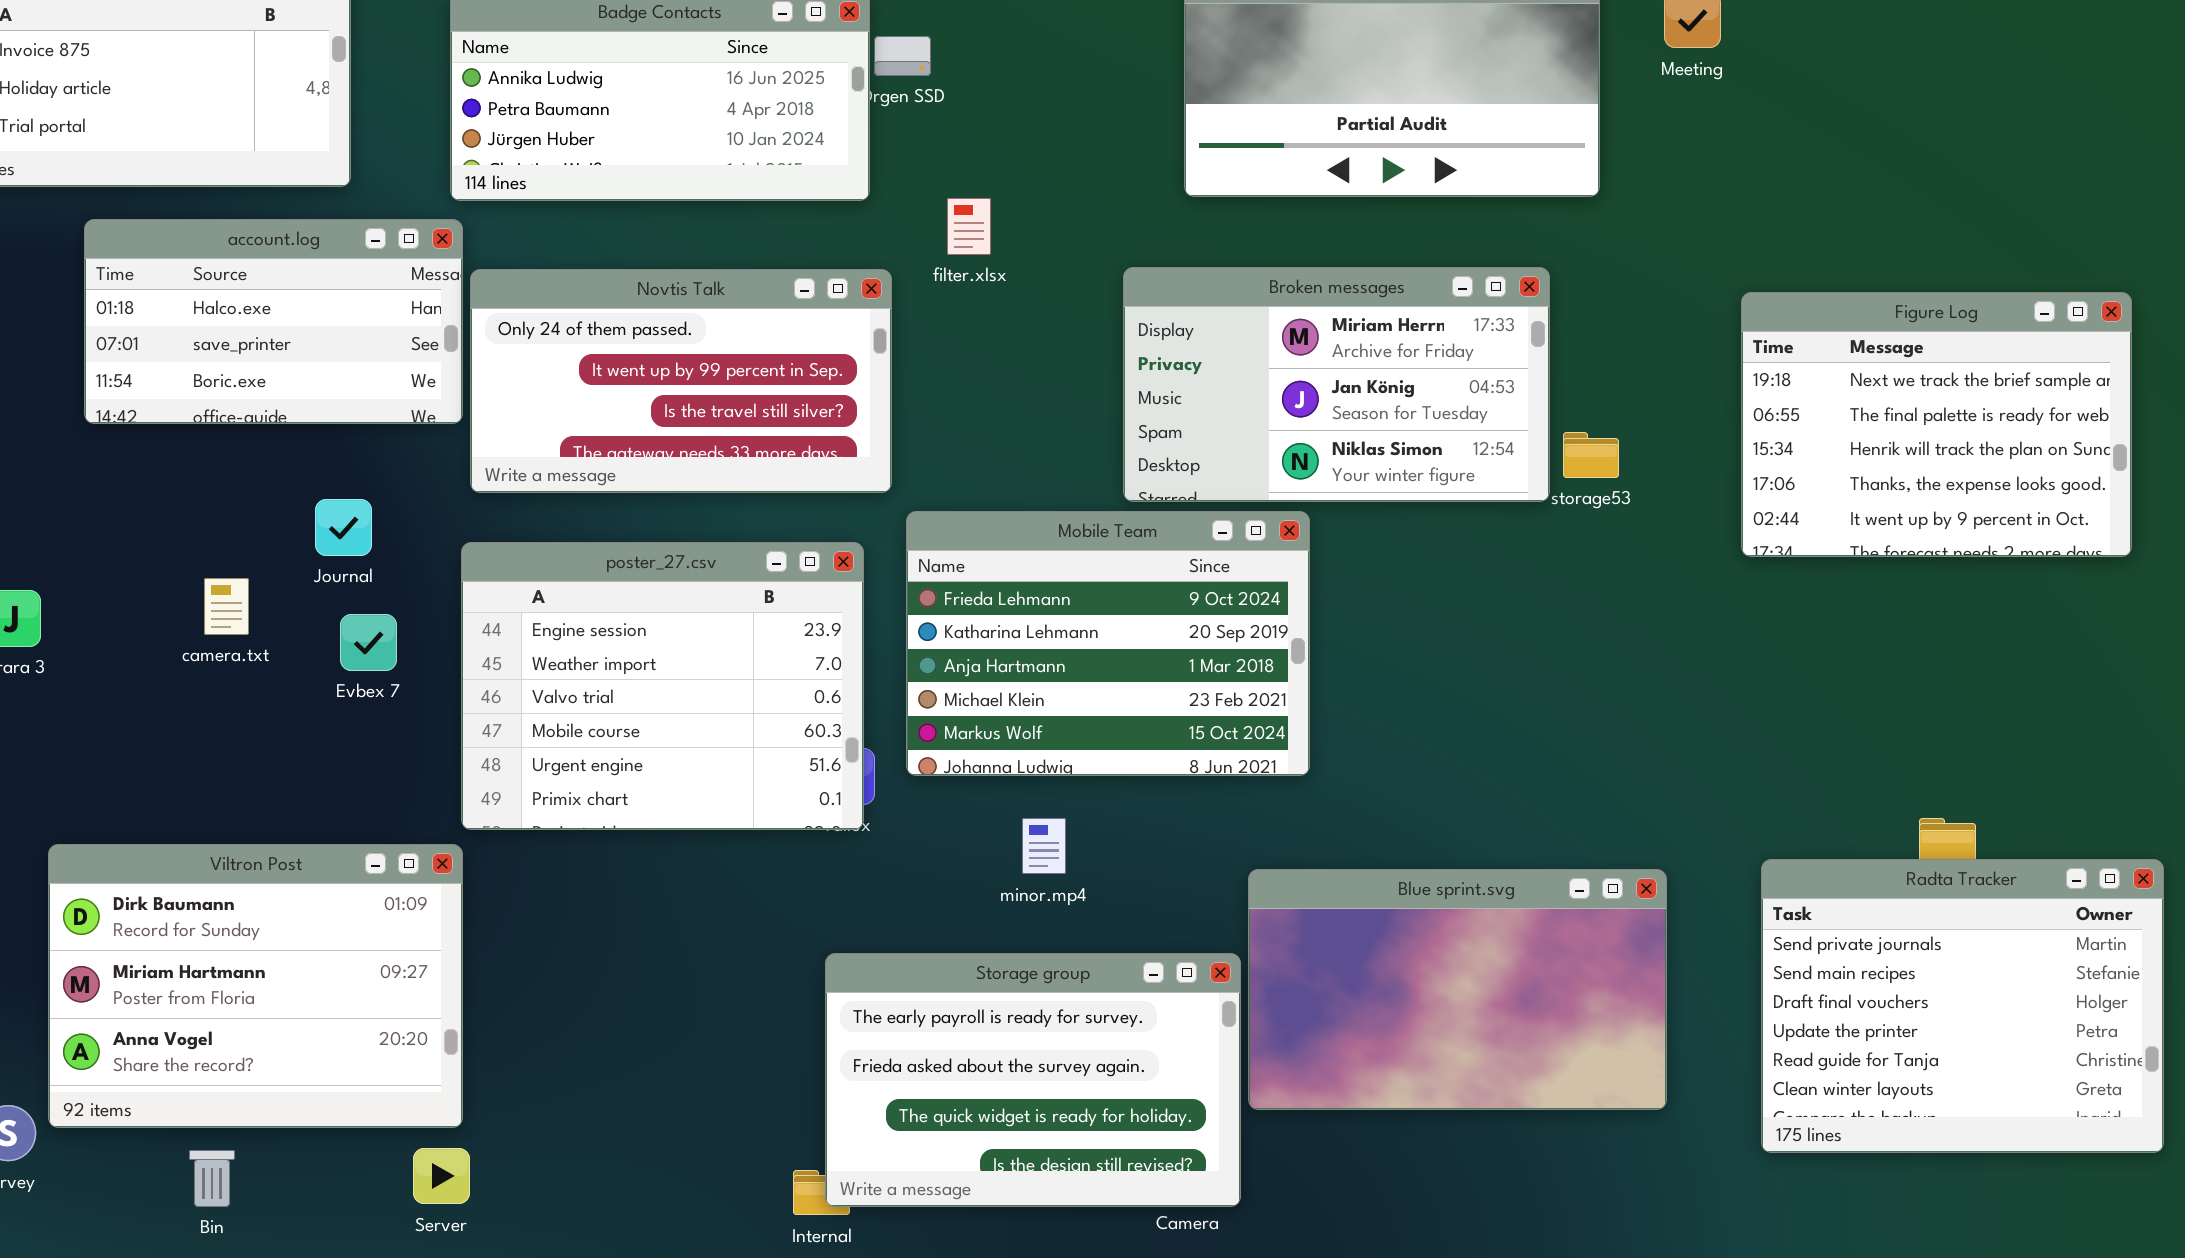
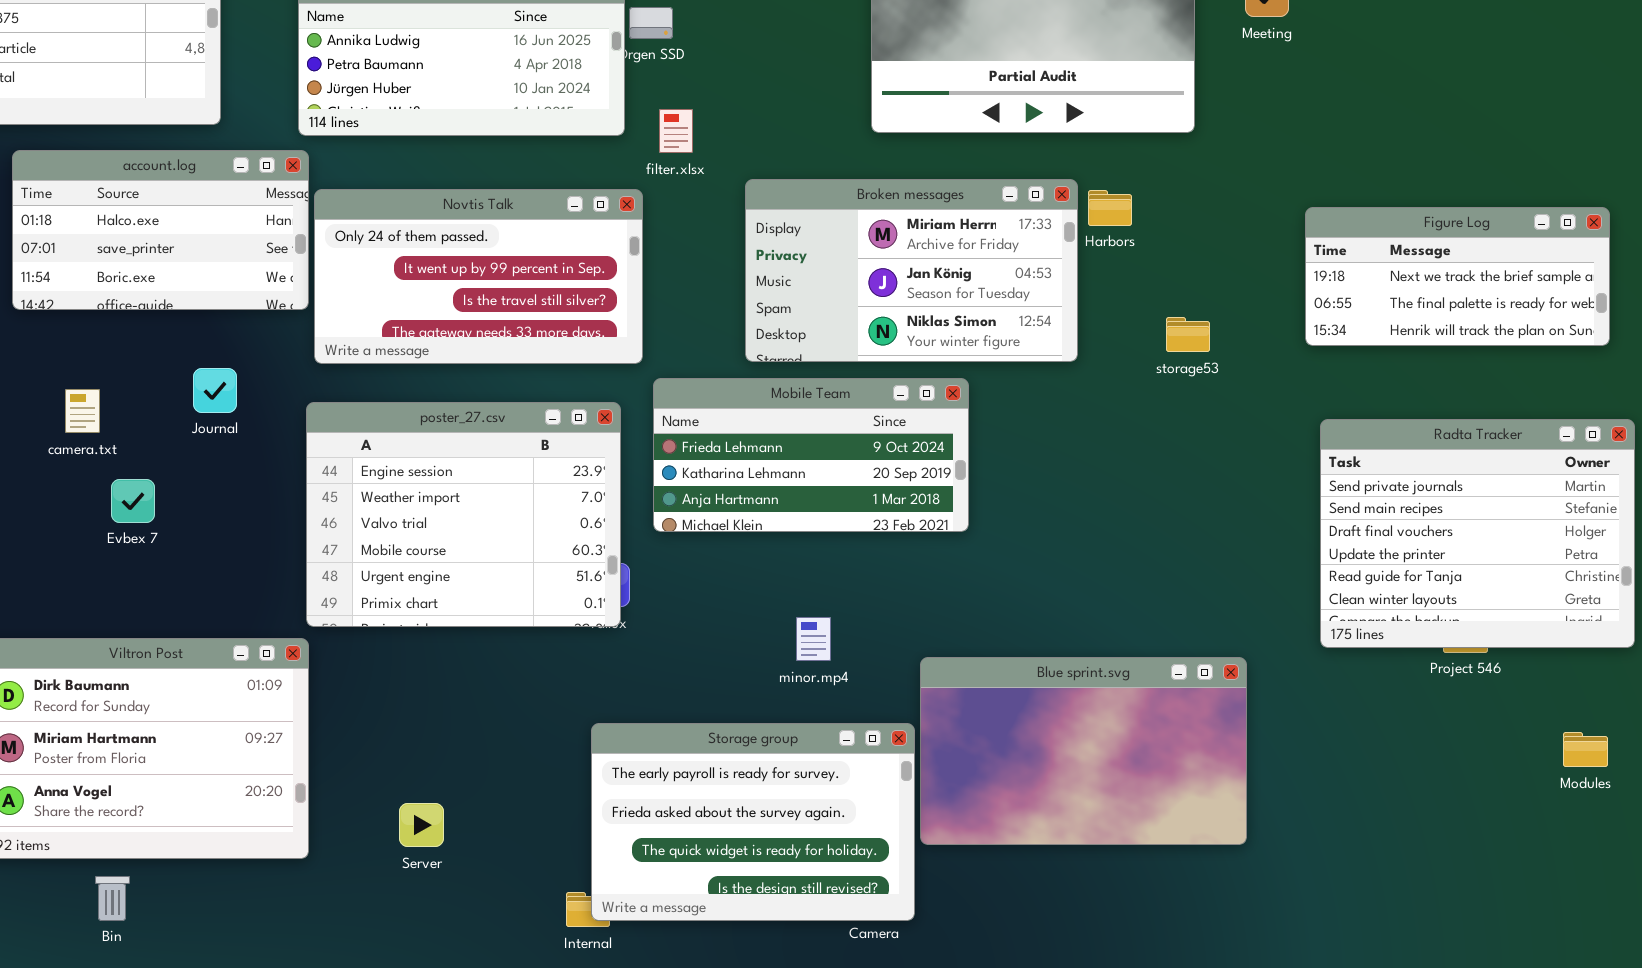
filter.xlsx: [947,198,991,255] -> [659,109,693,153], moved
Broken messages: [1123,267,1550,502] -> [745,179,1078,362], moved
Figure Log: [1741,292,2132,557] -> [1305,207,1610,346], resized
Mobile Team: [906,511,1310,776] -> [653,378,969,532], resized
camera.txt: [204,578,249,635] -> [65,389,100,433], moved
Evbex 7: [340,614,397,671] -> [111,479,155,523], moved
minor.mp4: [1022,818,1066,874] -> [796,617,831,661], moved
Radta Tracker: [1761,859,2164,1153] -> [1320,419,1635,648], moved
Server: [413,1148,470,1204] -> [399,803,444,847], moved

